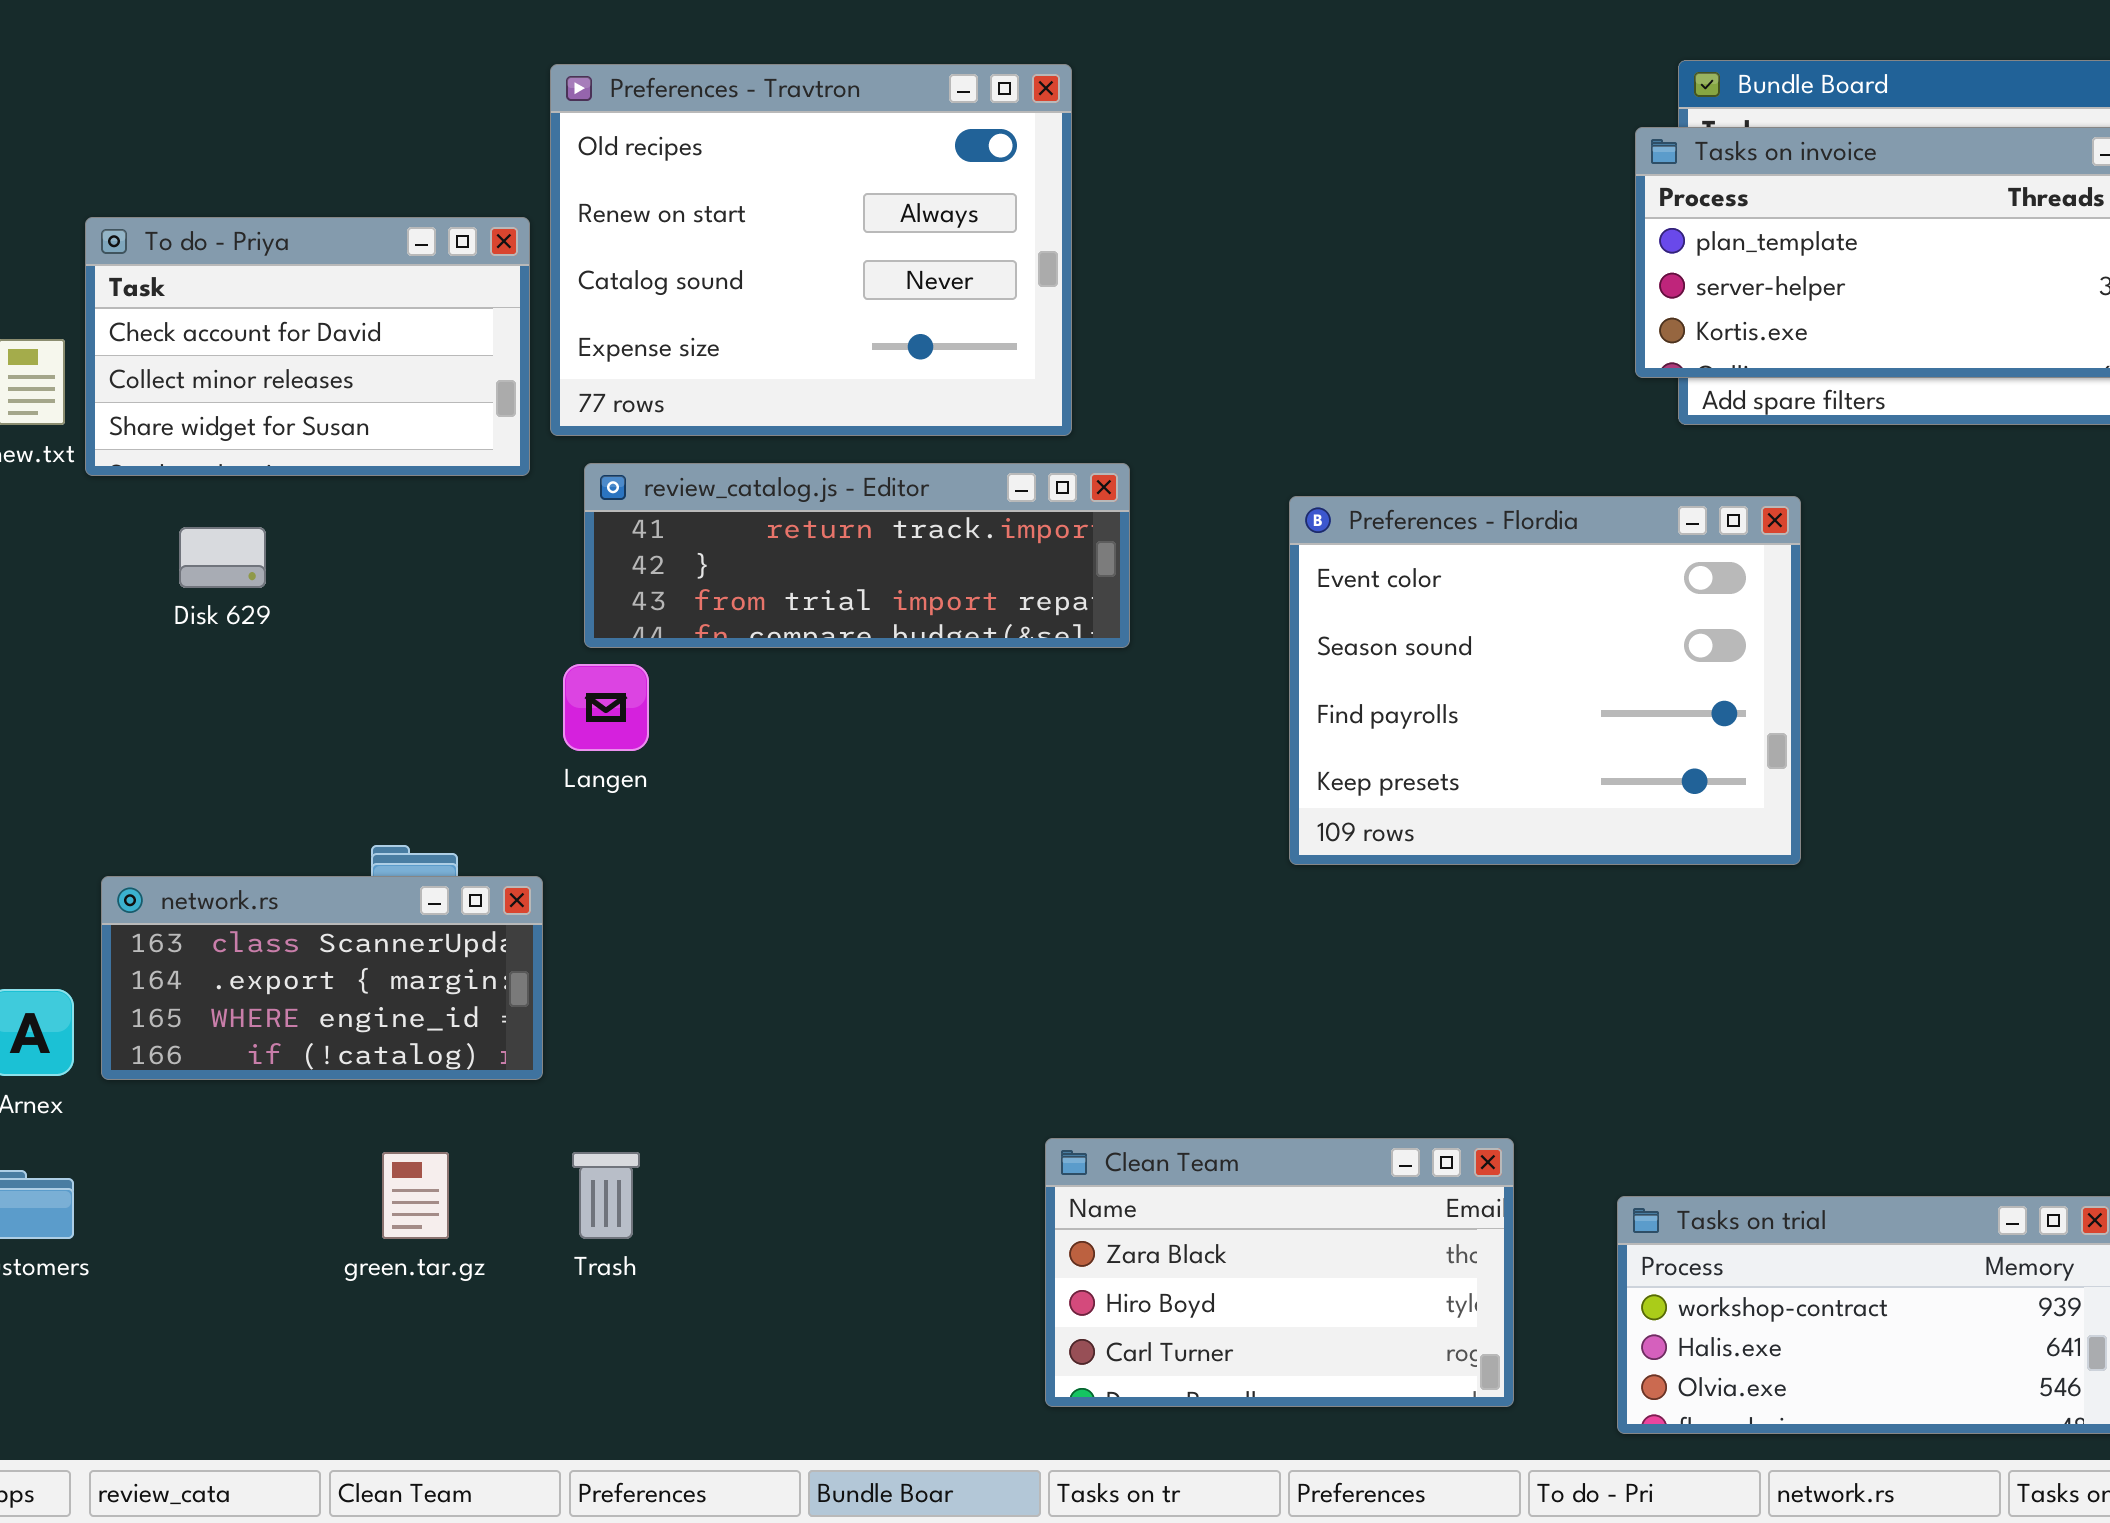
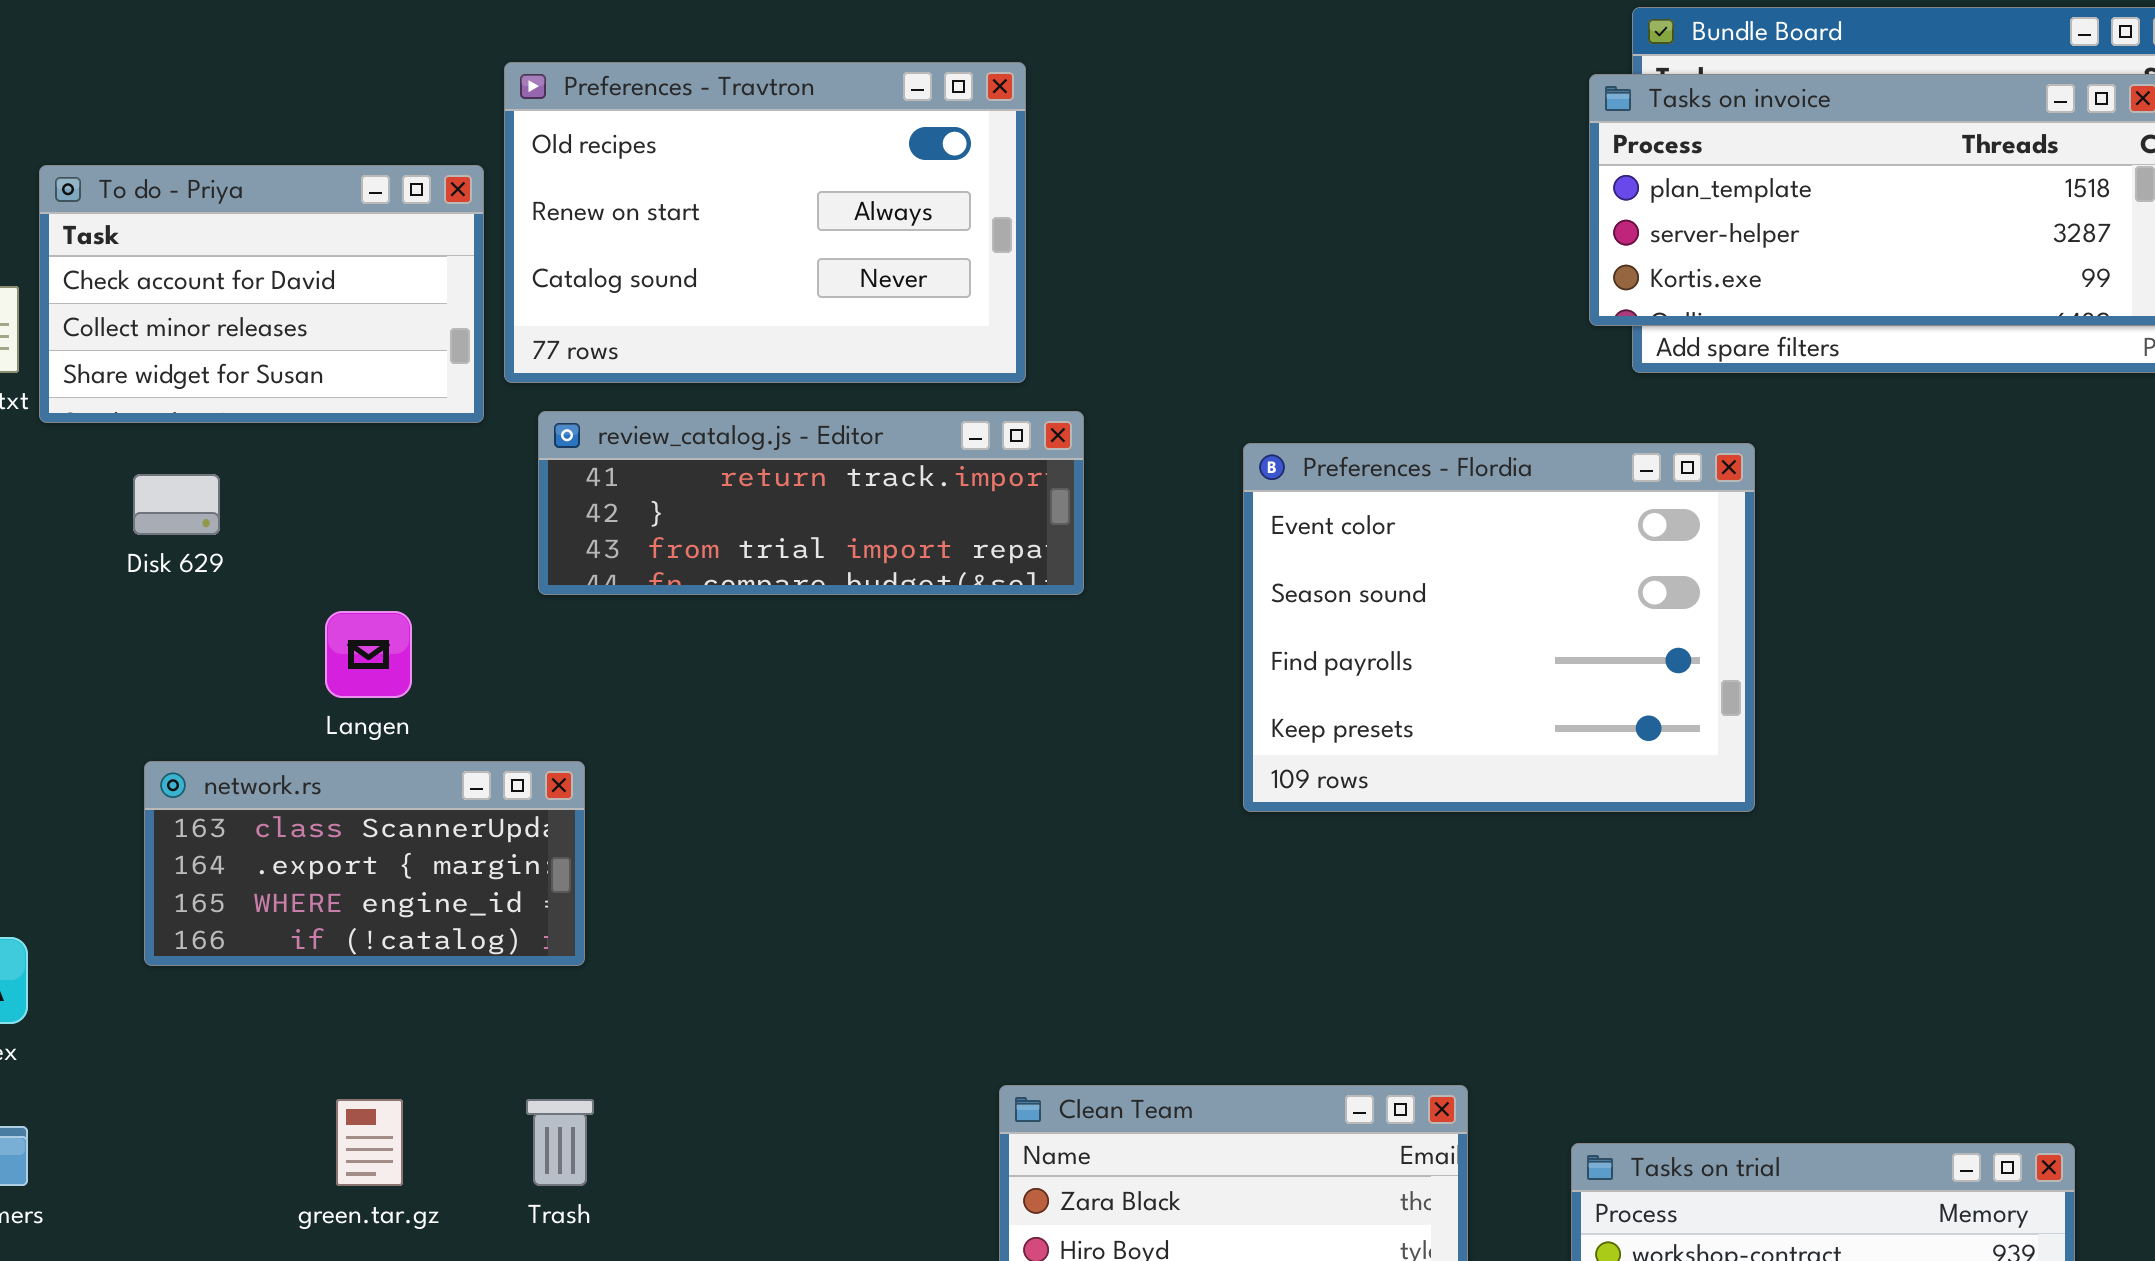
Preferences - Travtron: [550,64,1072,436] -> [504,62,1026,383], resized
Langen: [563,664,649,751] -> [325,611,412,698], moved
network.rs: [101,876,543,1080] -> [144,761,585,966], moved

